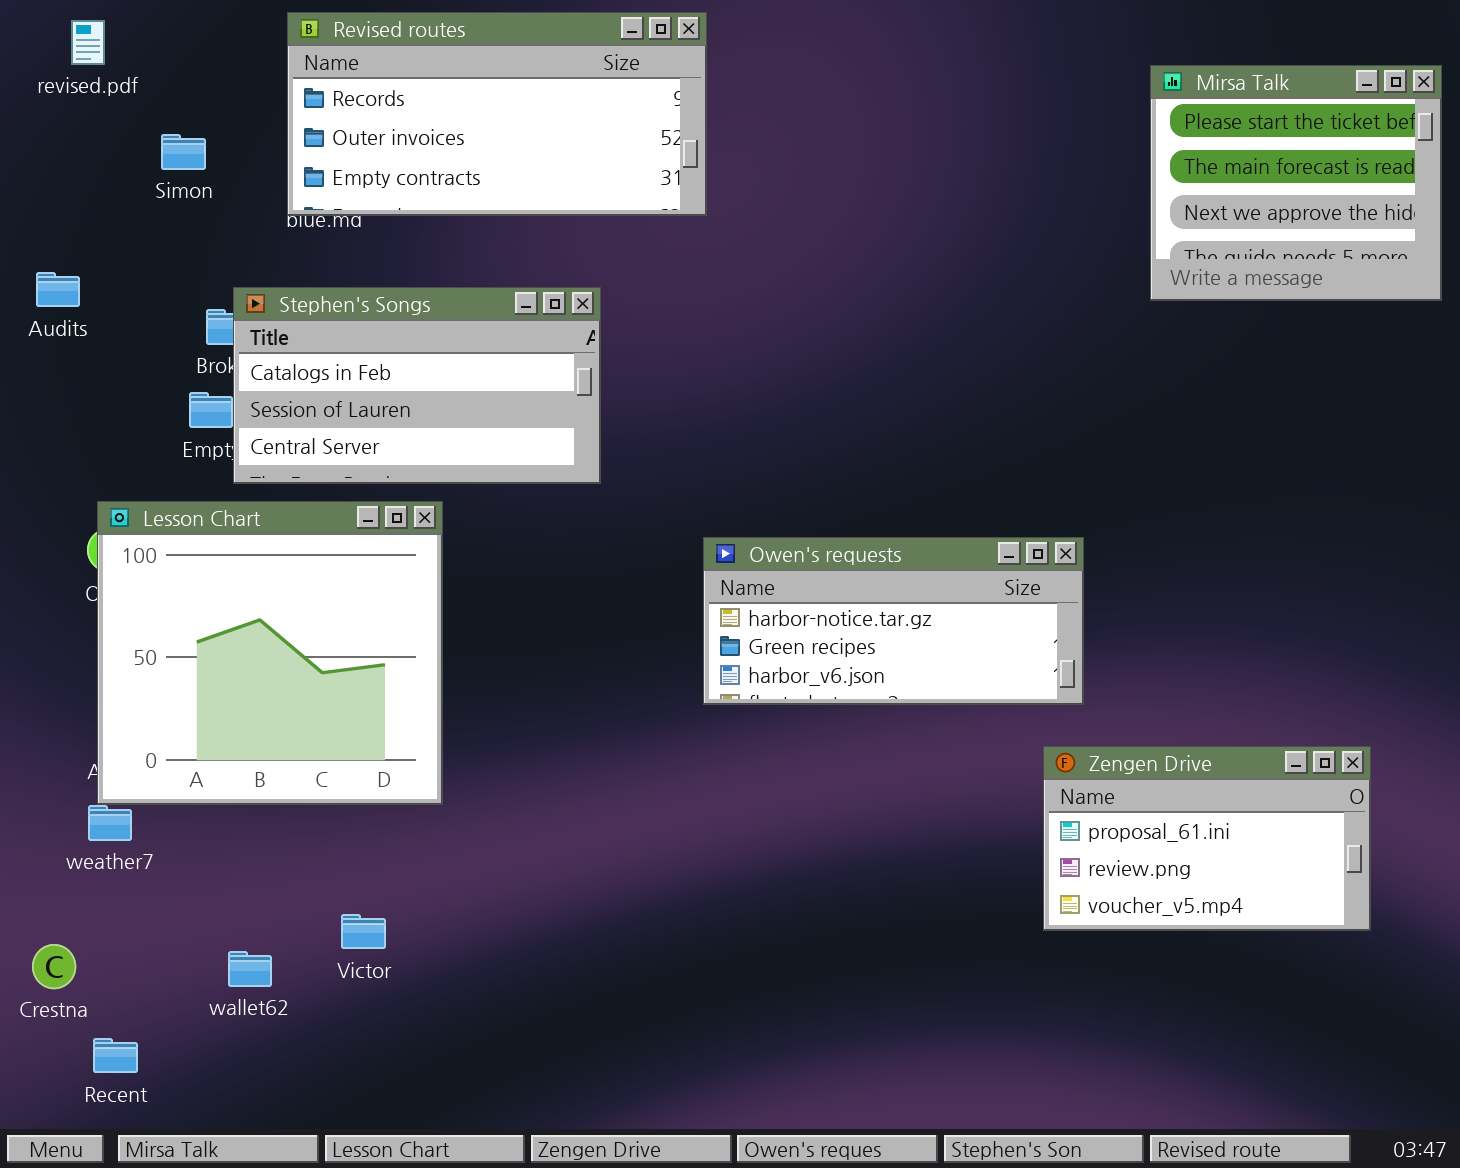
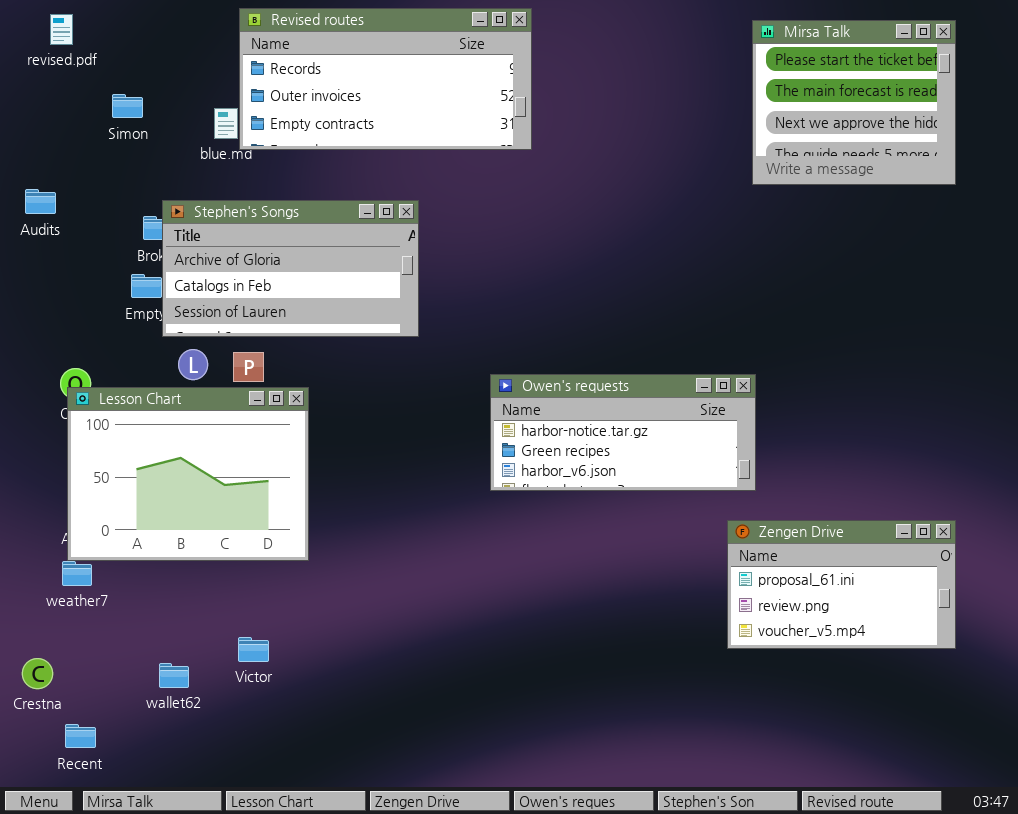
Revised routes: [287,12,707,216] -> [239,8,532,150], moved
Mirsa Talk: [1150,65,1442,301] -> [752,20,956,185], moved
Stephen's Songs: [233,287,601,484] -> [162,200,419,337], scrolled up 1 row
Lesson Chart: [97,501,443,805] -> [67,387,309,561], resized

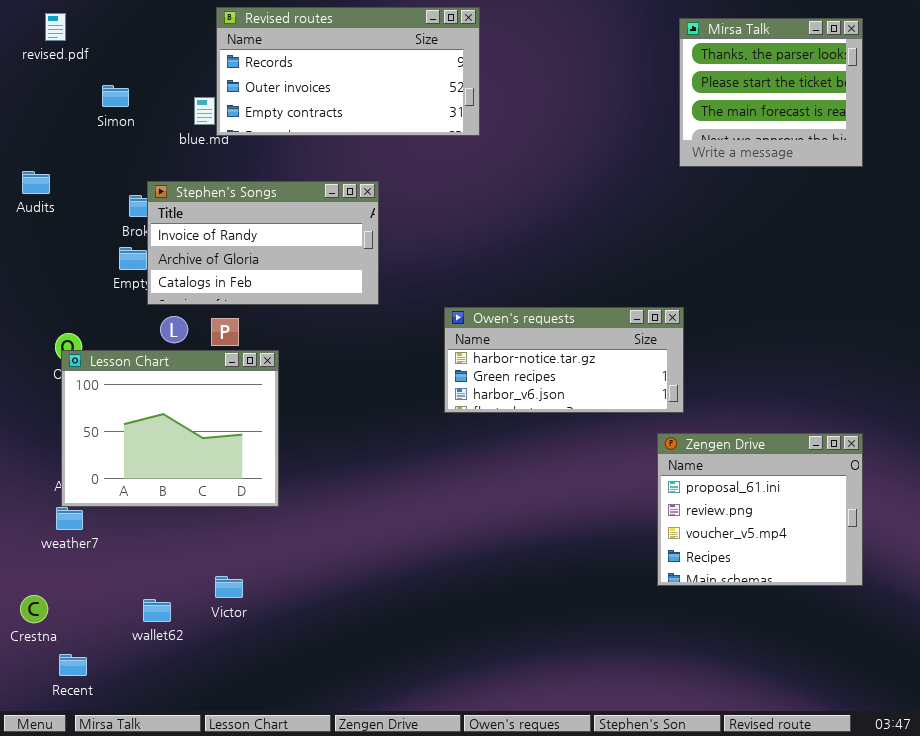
Mirsa Talk: [752,20,956,185] -> [679,18,863,167], scrolled up 1 row
Stephen's Songs: [162,200,419,337] -> [147,181,379,305], scrolled up 1 row
Owen's requests: [490,374,756,491] -> [444,307,684,413], moved
Zengen Drive: [727,520,956,649] -> [657,433,863,586], resized

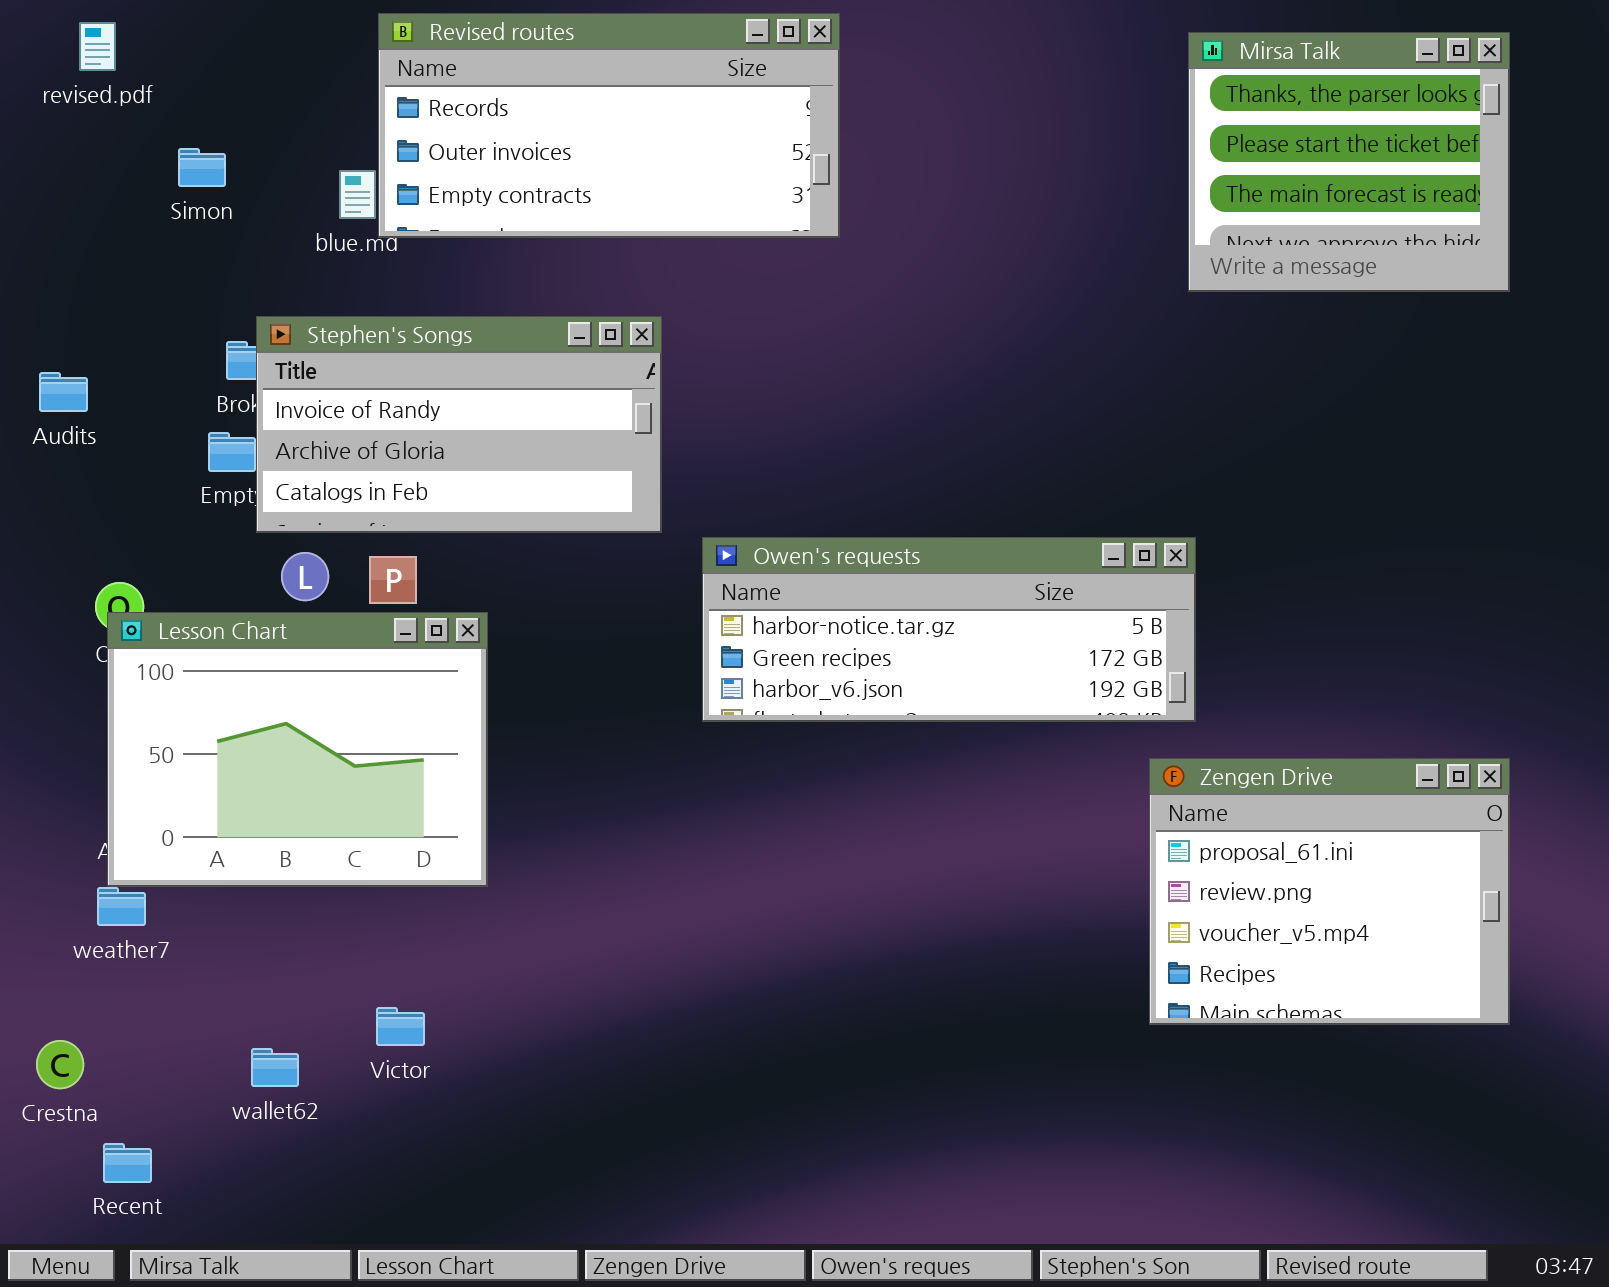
Audits: [22,171,50,194] -> [39,372,88,412], moved
Owen's requests: [444,307,684,413] -> [702,537,1196,722], resized

